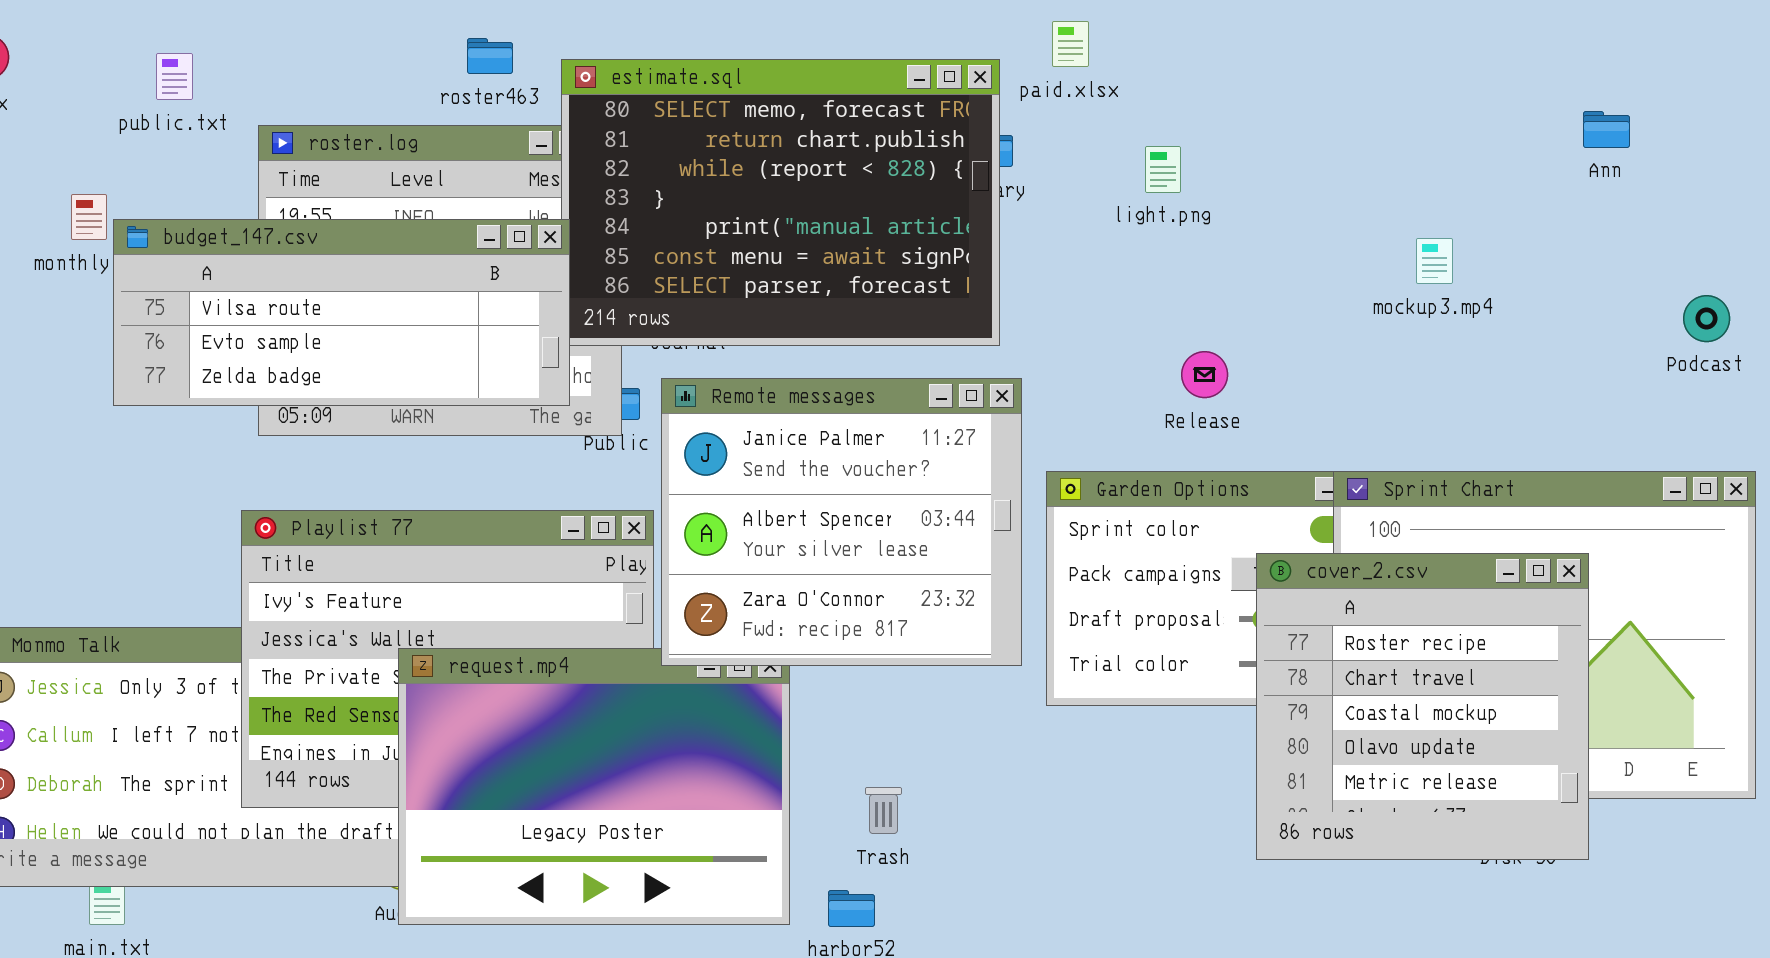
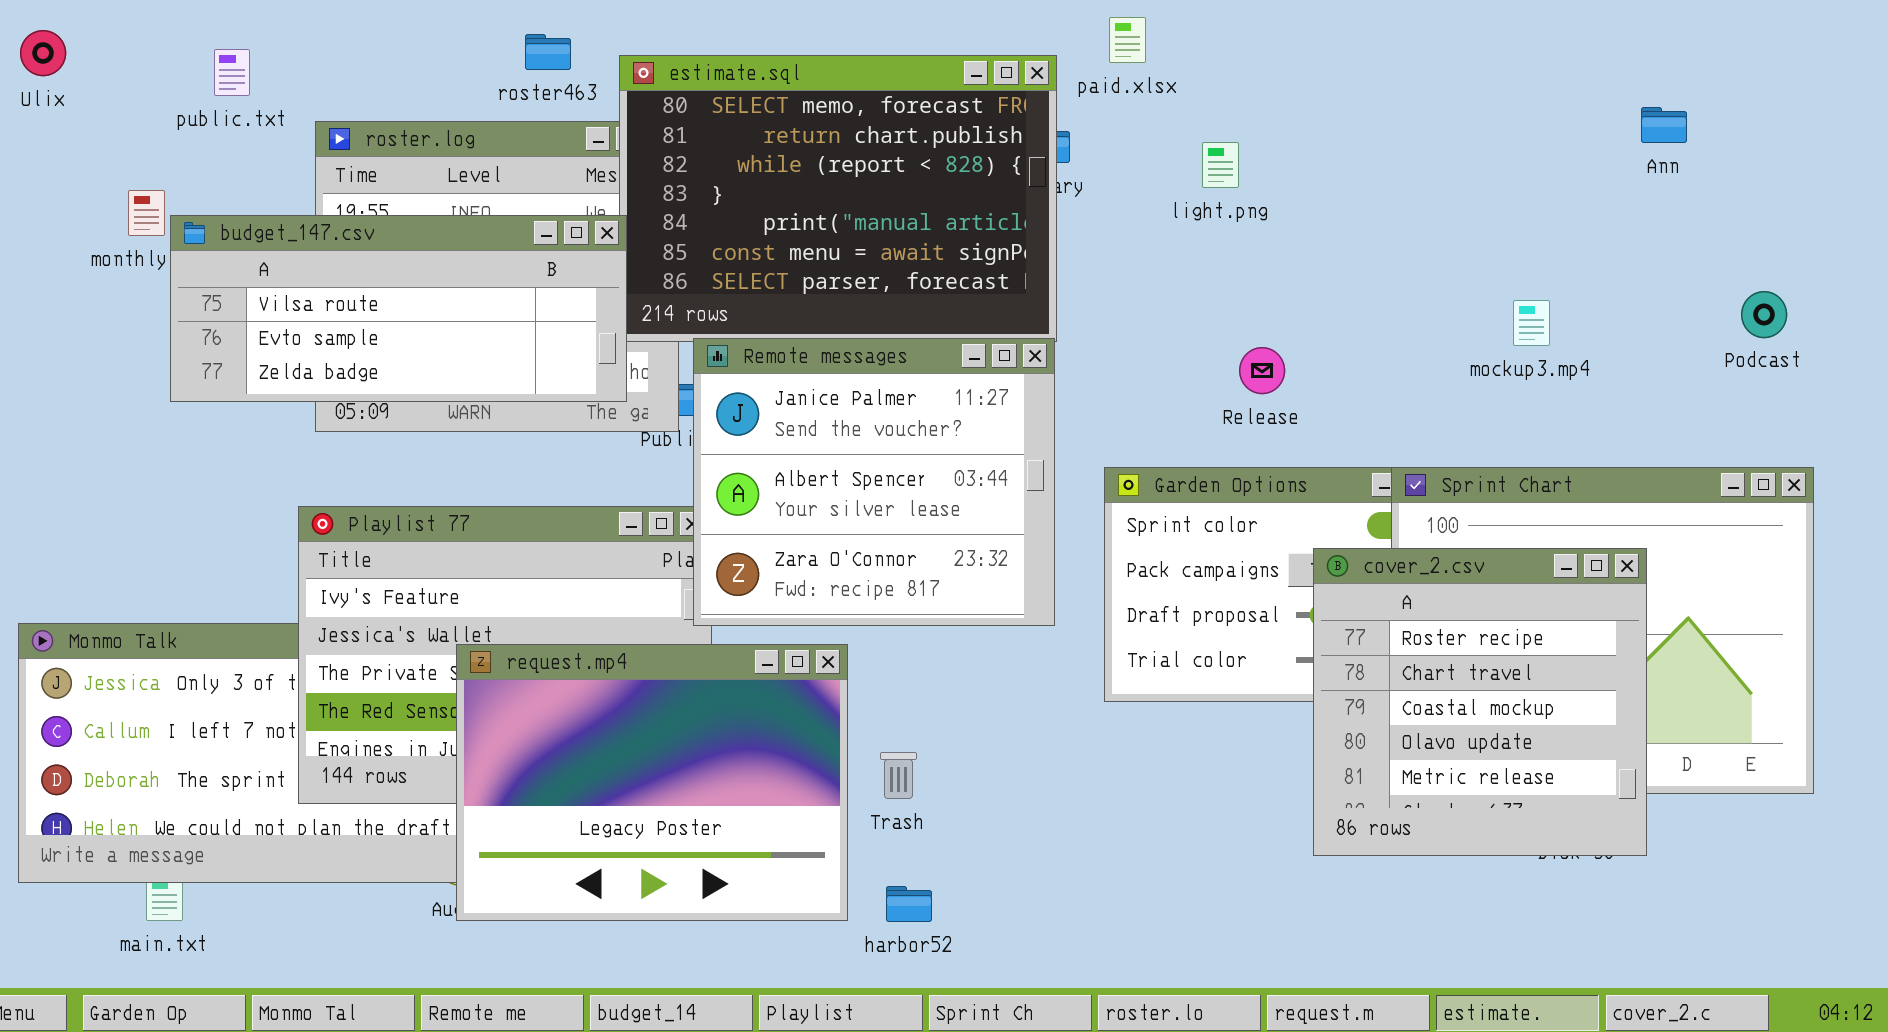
mockup3.mp4: [1416,238,1453,284] -> [1513,300,1550,346], moved
Remote messages: [661,378,1022,666] -> [693,338,1055,626], moved
Trash: [865,787,902,834] -> [880,752,917,799], moved

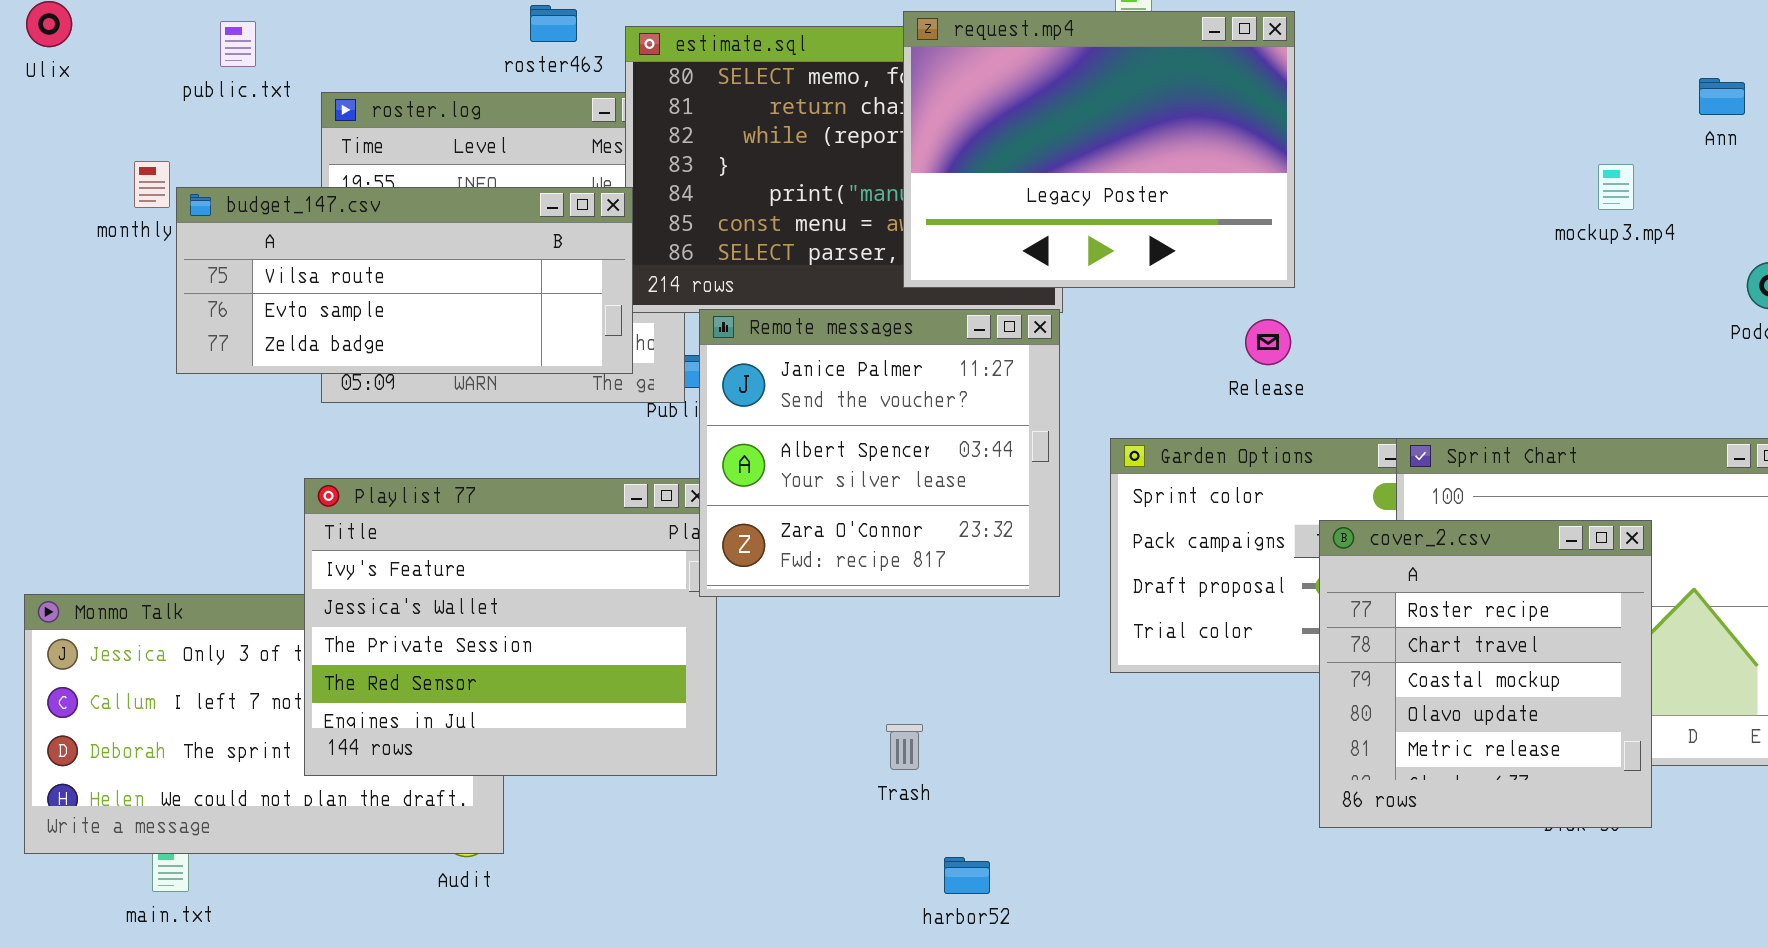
Ann: [1641,107,1687,143] -> [1699,78,1745,115], moved
mockup3.mp4: [1513,300,1550,346] -> [1598,164,1634,210], moved
request.mp4: [456,644,848,921] -> [903,11,1295,288], moved
harbor52: [886,886,932,922] -> [944,857,990,894], moved

